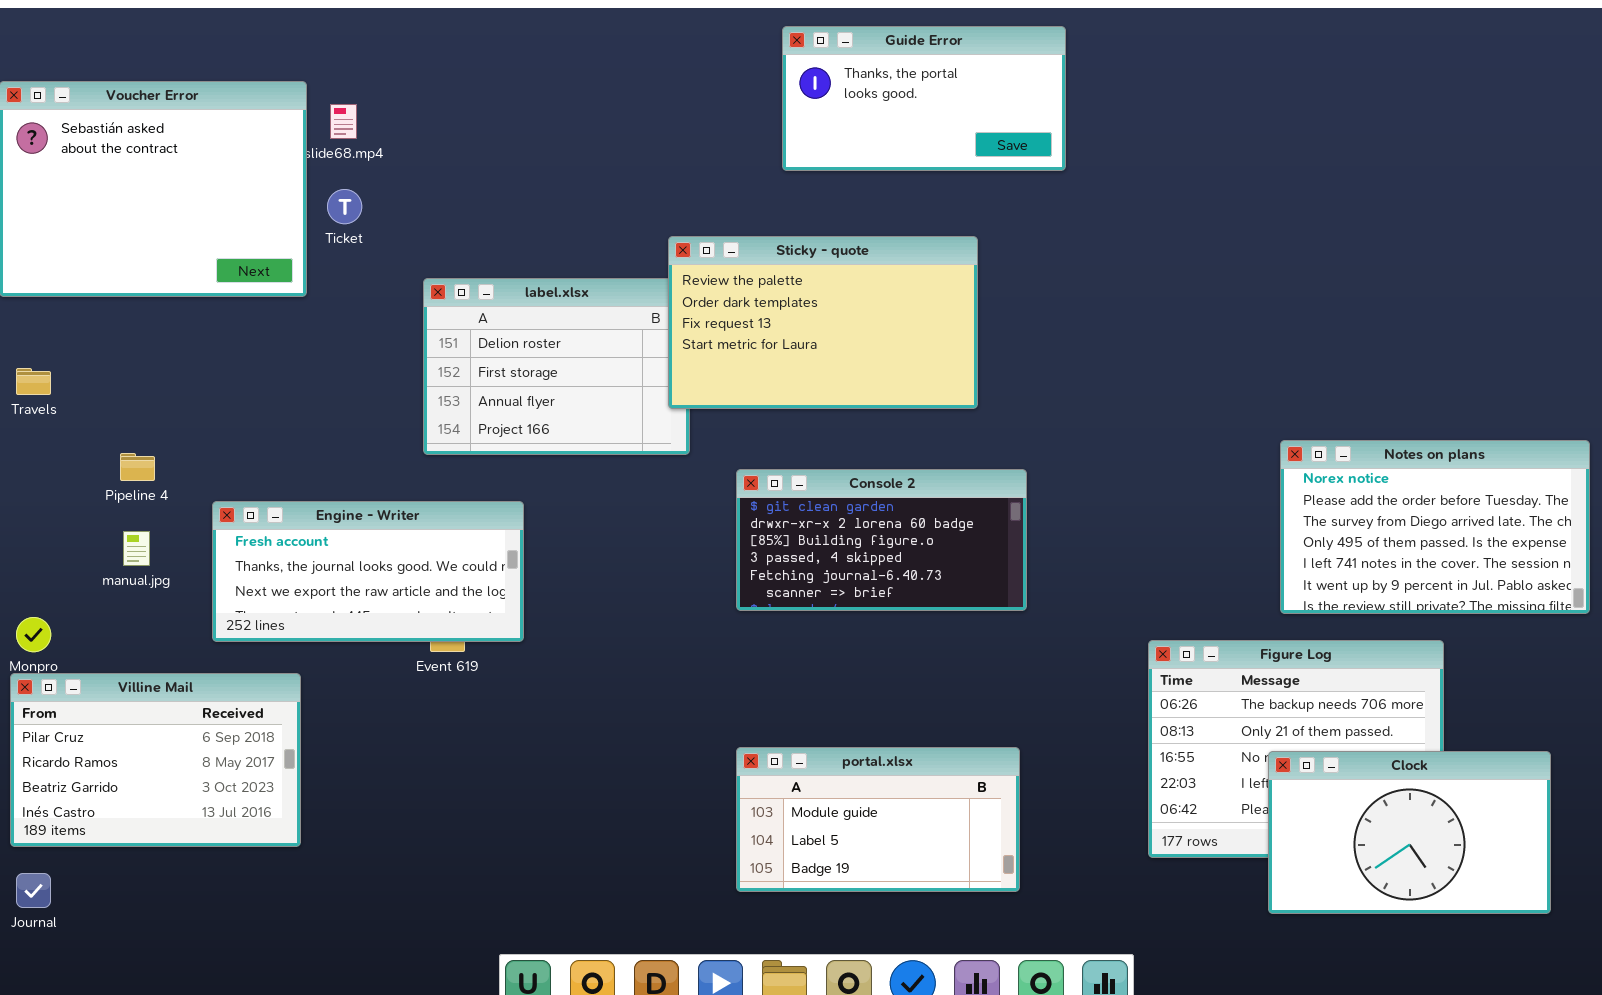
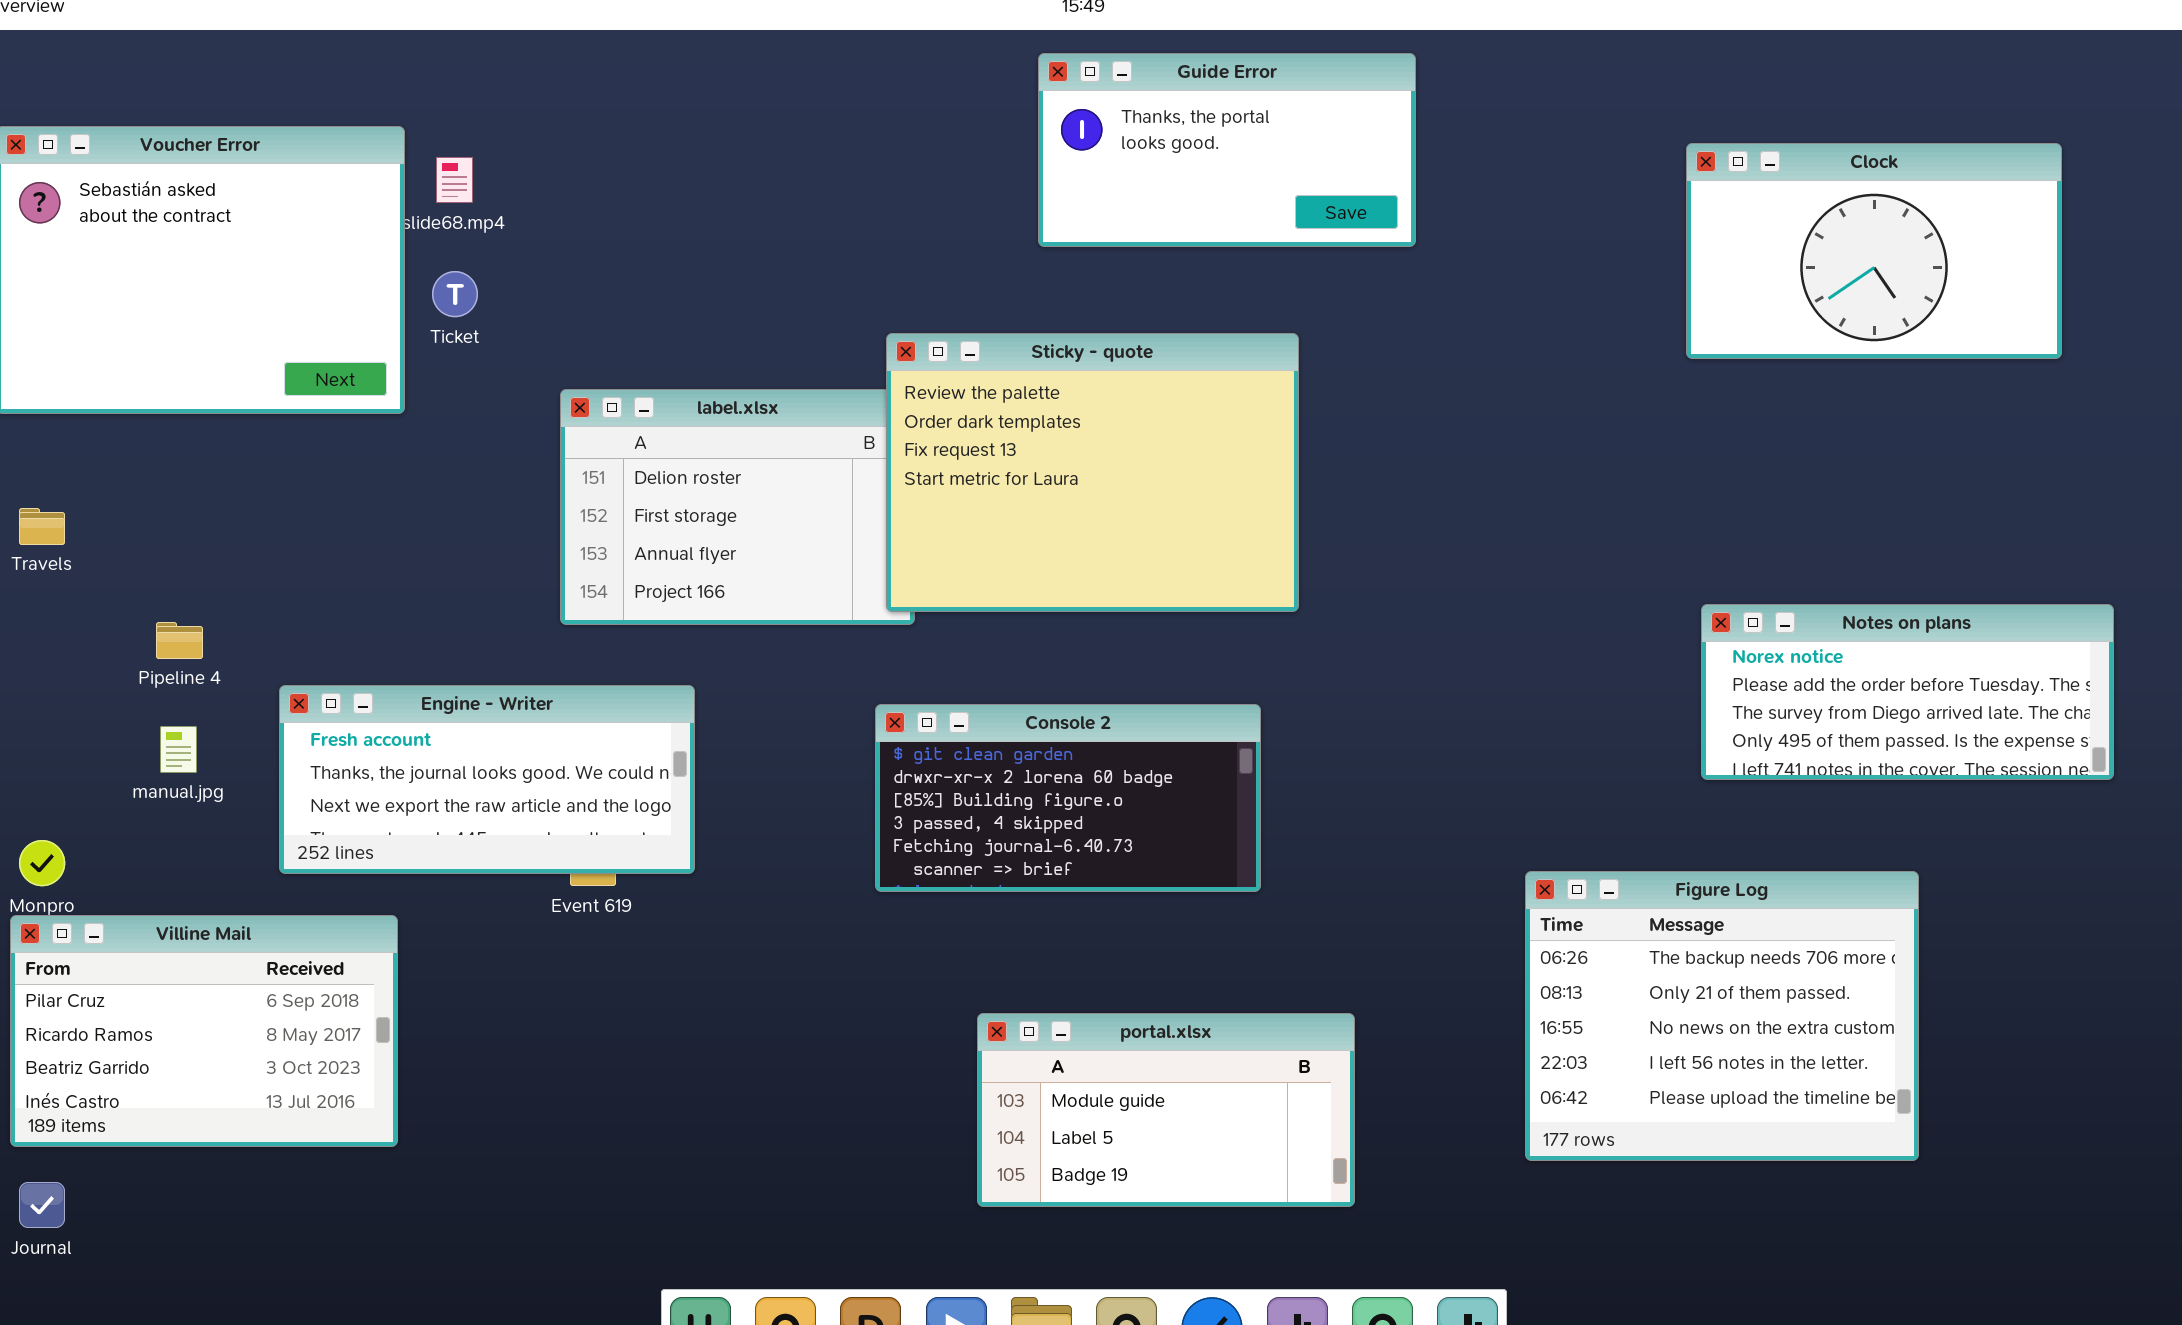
Sticky - quote: [668,236,978,409] -> [886,333,1299,612], resized
Notes on plans: [1280,440,1590,614] -> [1701,604,2114,780], resized
Console 2: [736,469,1027,611] -> [875,704,1261,892], moved
Clock: [1268,751,1551,914] -> [1686,143,2062,359], moved

